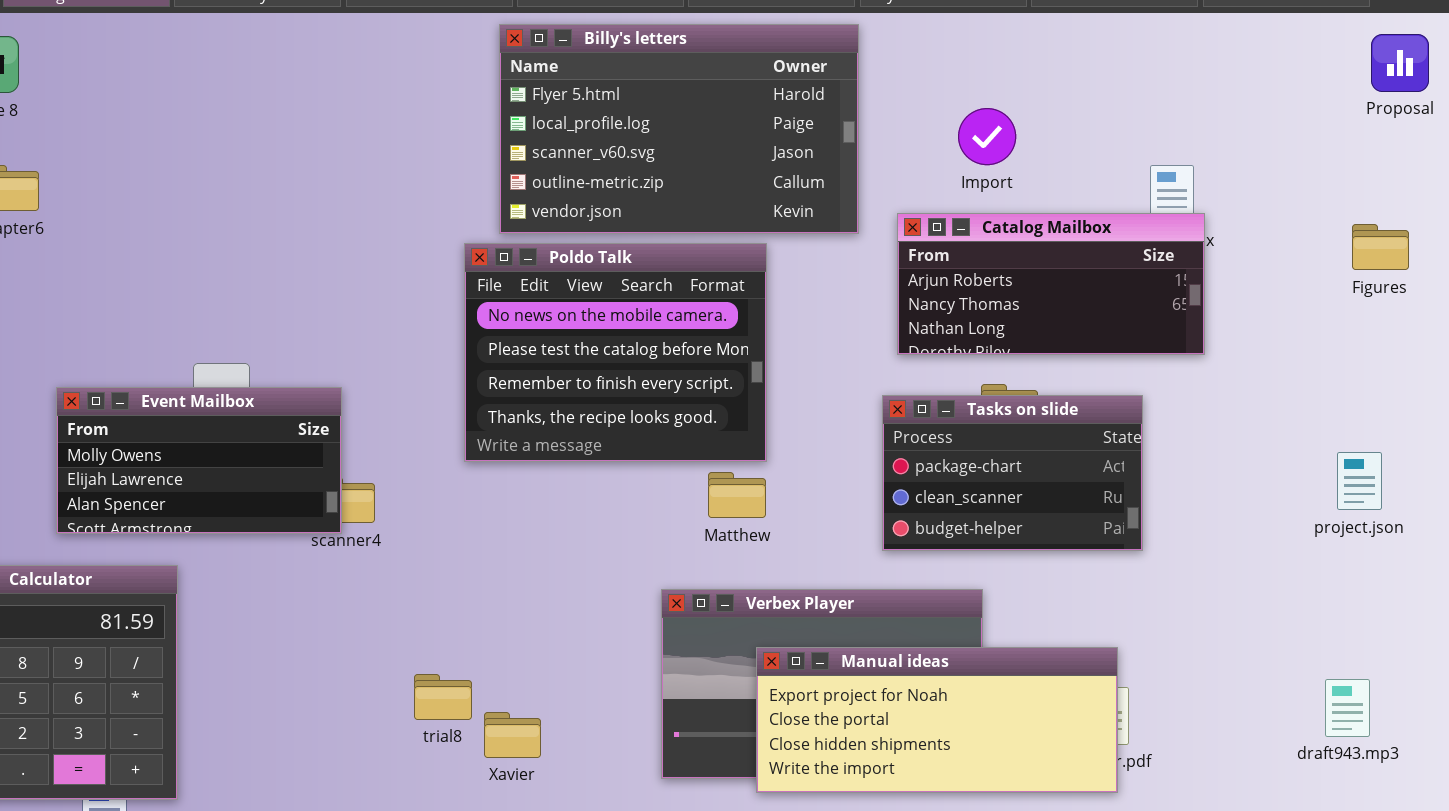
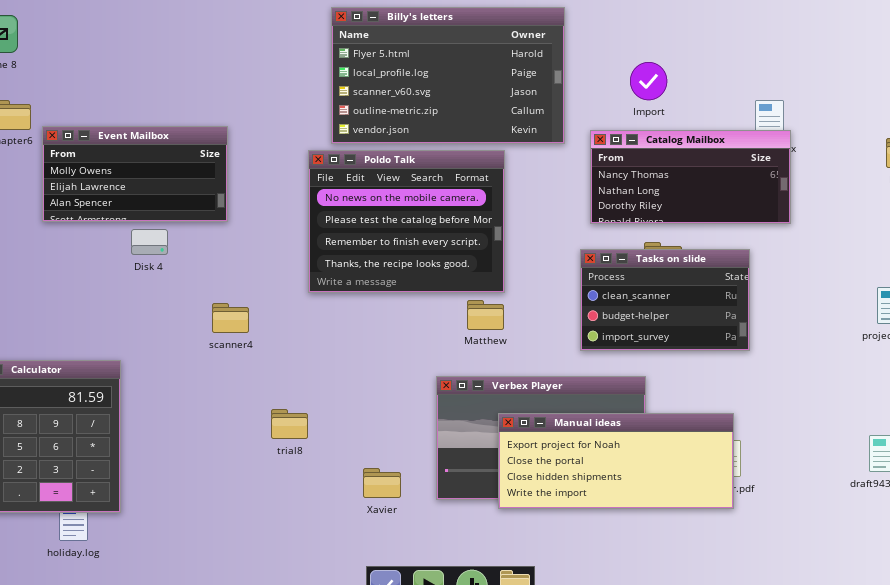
Catalog Mailbox: [897,213,1205,355] -> [590,130,791,224], scrolled down 1 row
Event Mailbox: [56,387,342,534] -> [42,126,228,222], moved
Tasks on slide: [882,395,1143,551] -> [580,249,750,351], scrolled down 1 row
trial8: [414,674,472,720] -> [271,409,308,439], moved
Xavier: [484,712,541,758] -> [363,468,401,498], moved

